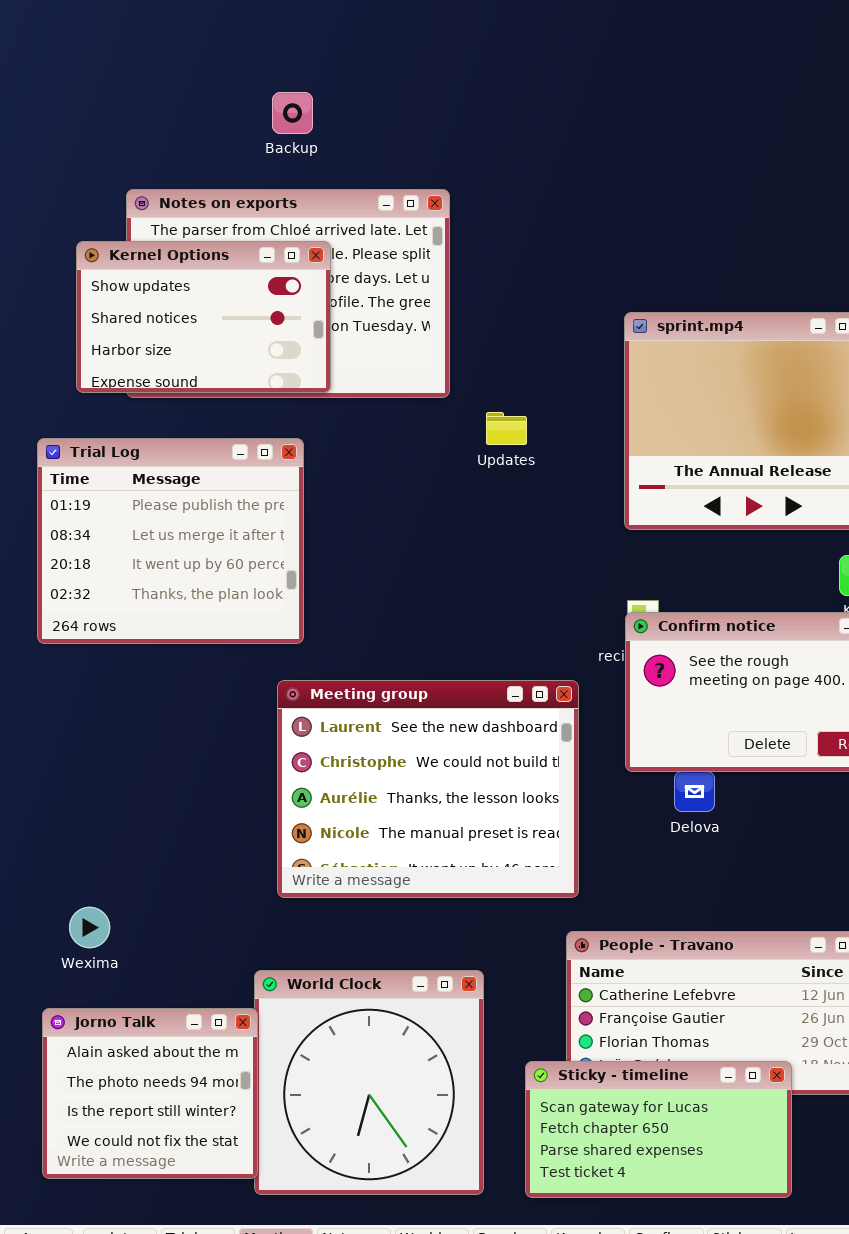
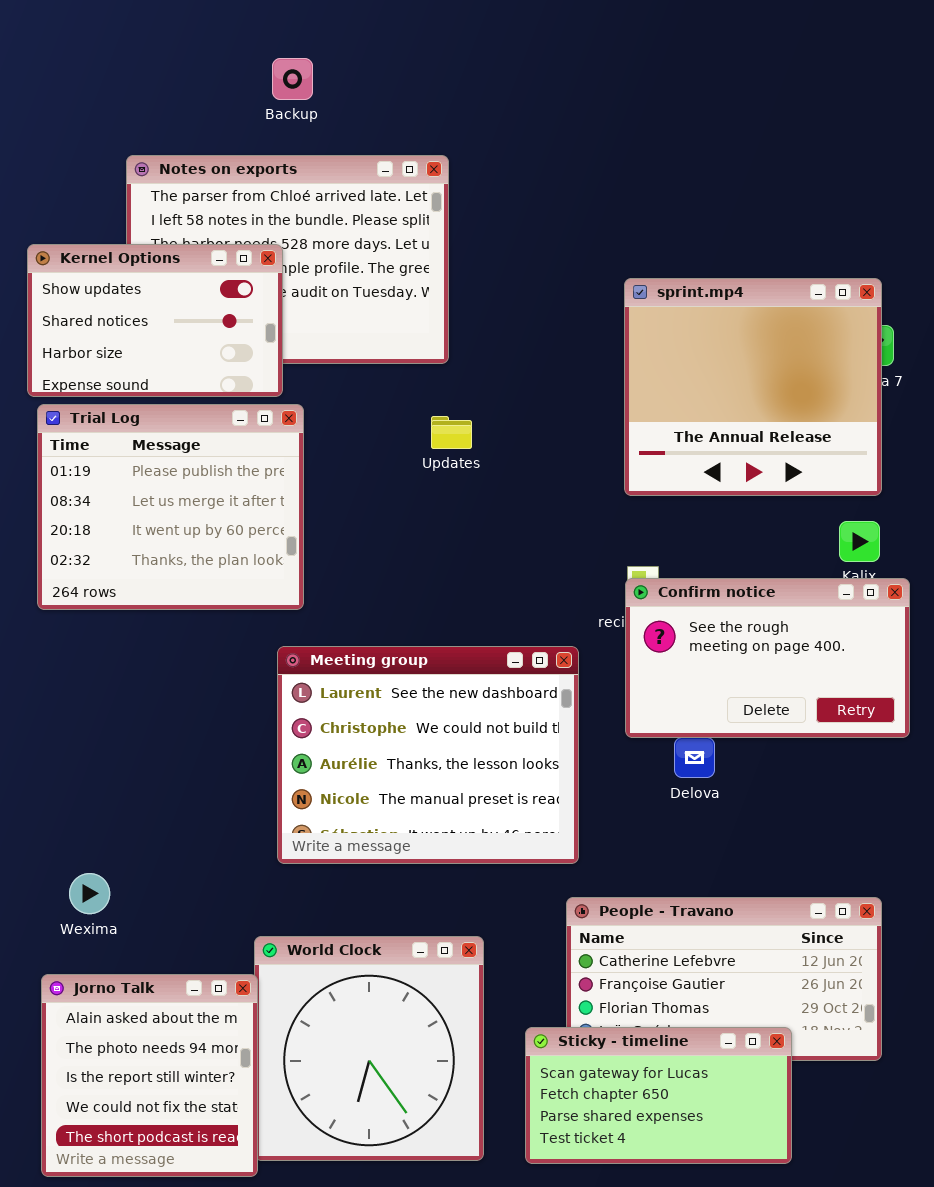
Kernel Options: [76,241,331,393] -> [27,244,283,397], moved
Updates: [486,412,527,445] -> [431,416,472,449], moved
Jorno Talk: [42,1008,258,1179] -> [41,974,258,1177], resized

